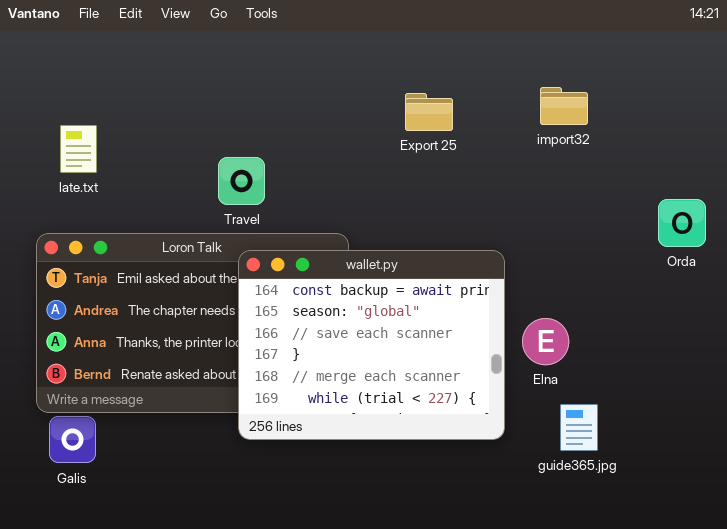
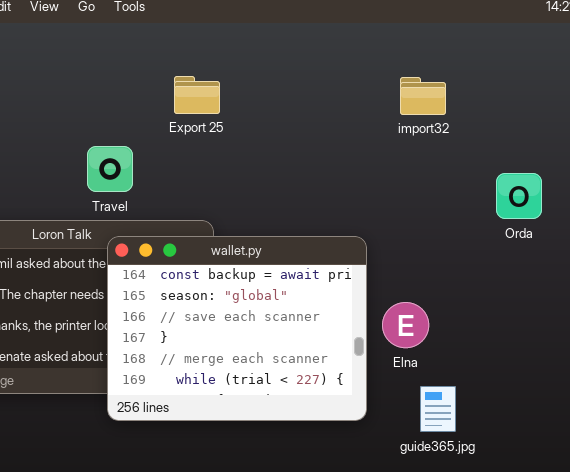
Export 25: [405,93,453,131] -> [174,76,220,114], moved
Orda: [658,199,706,247] -> [496,173,542,219], moved

